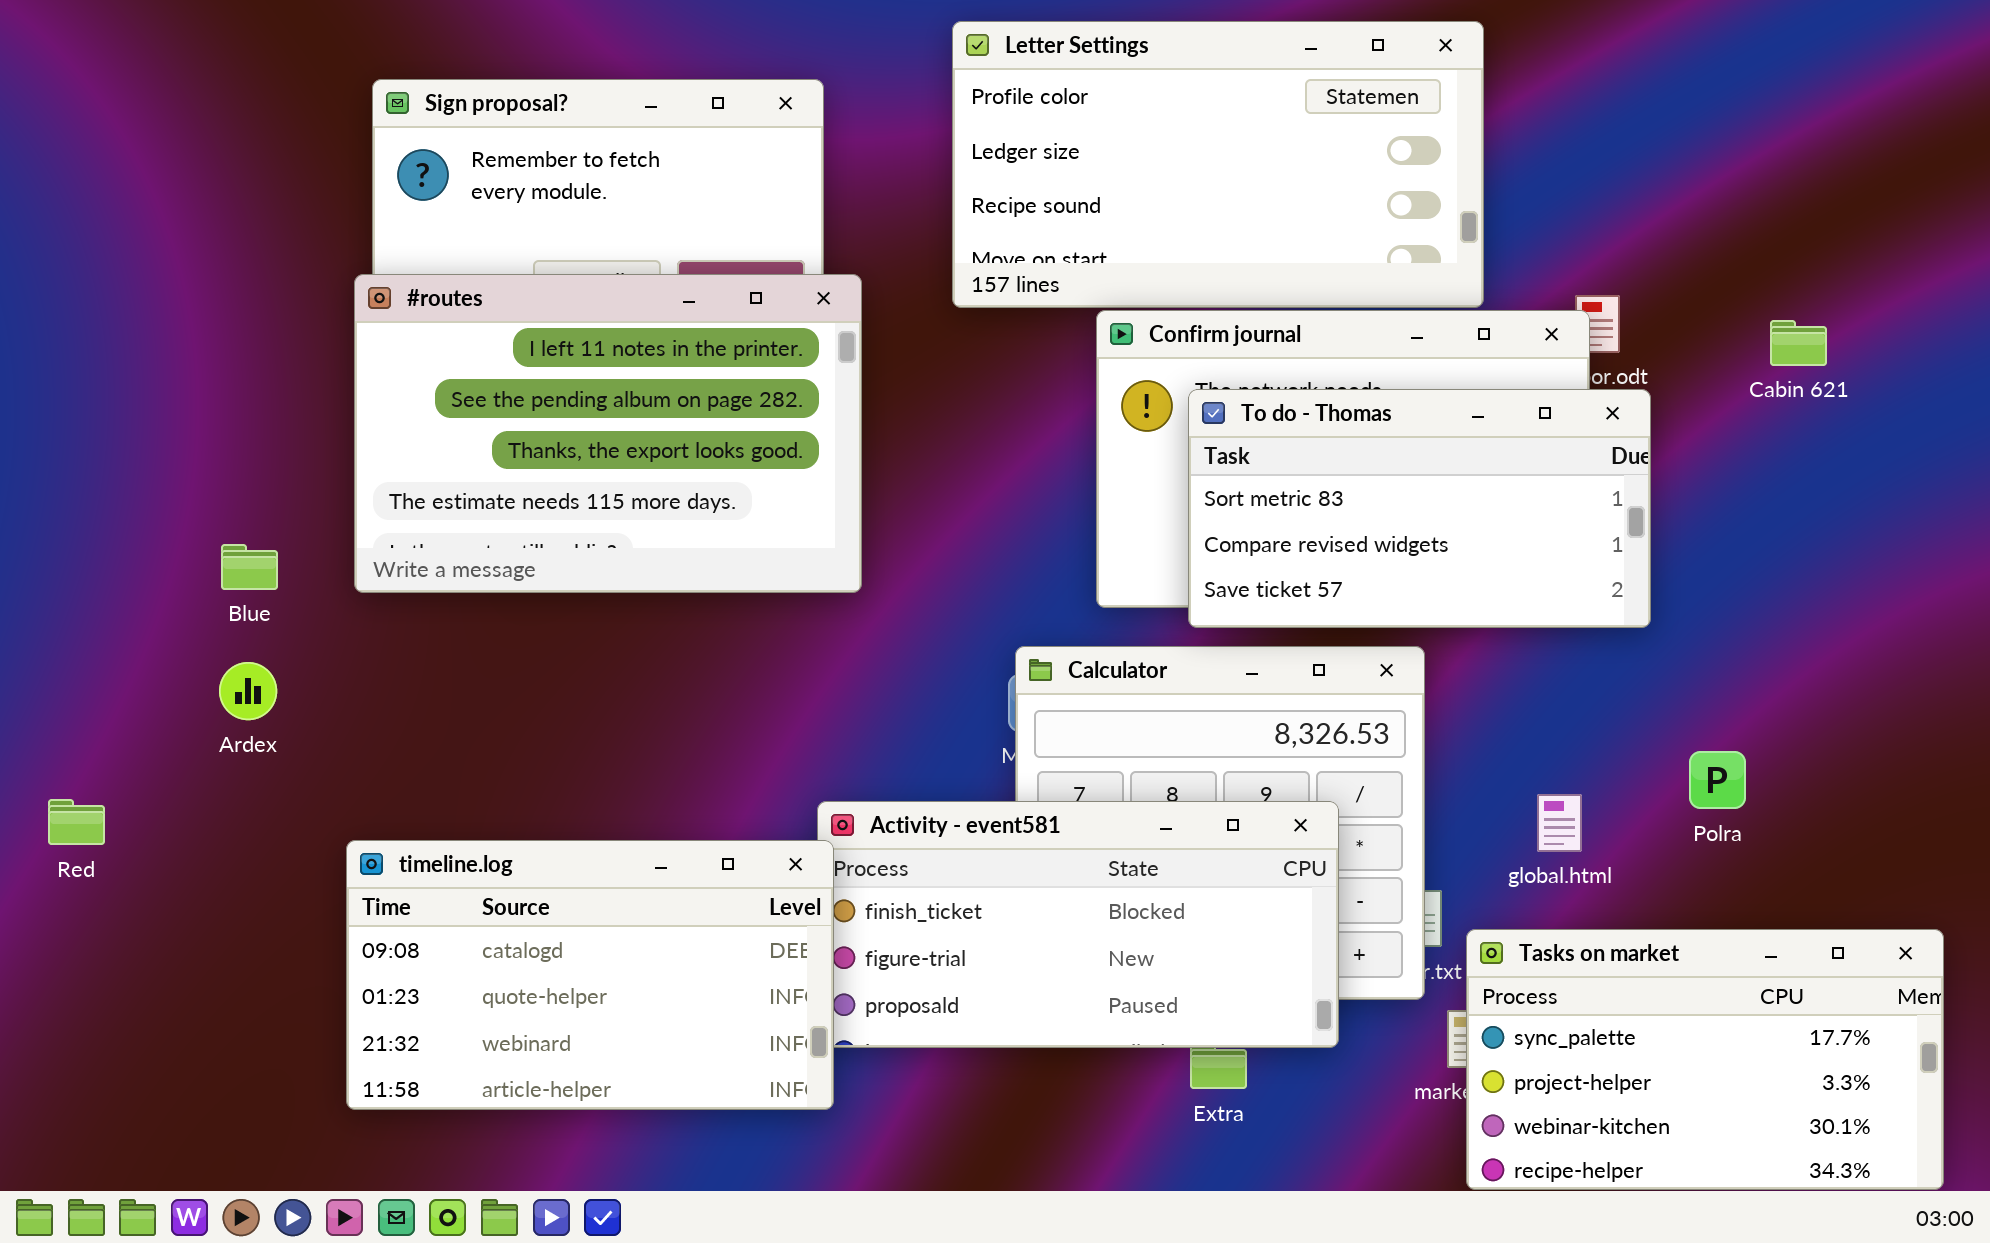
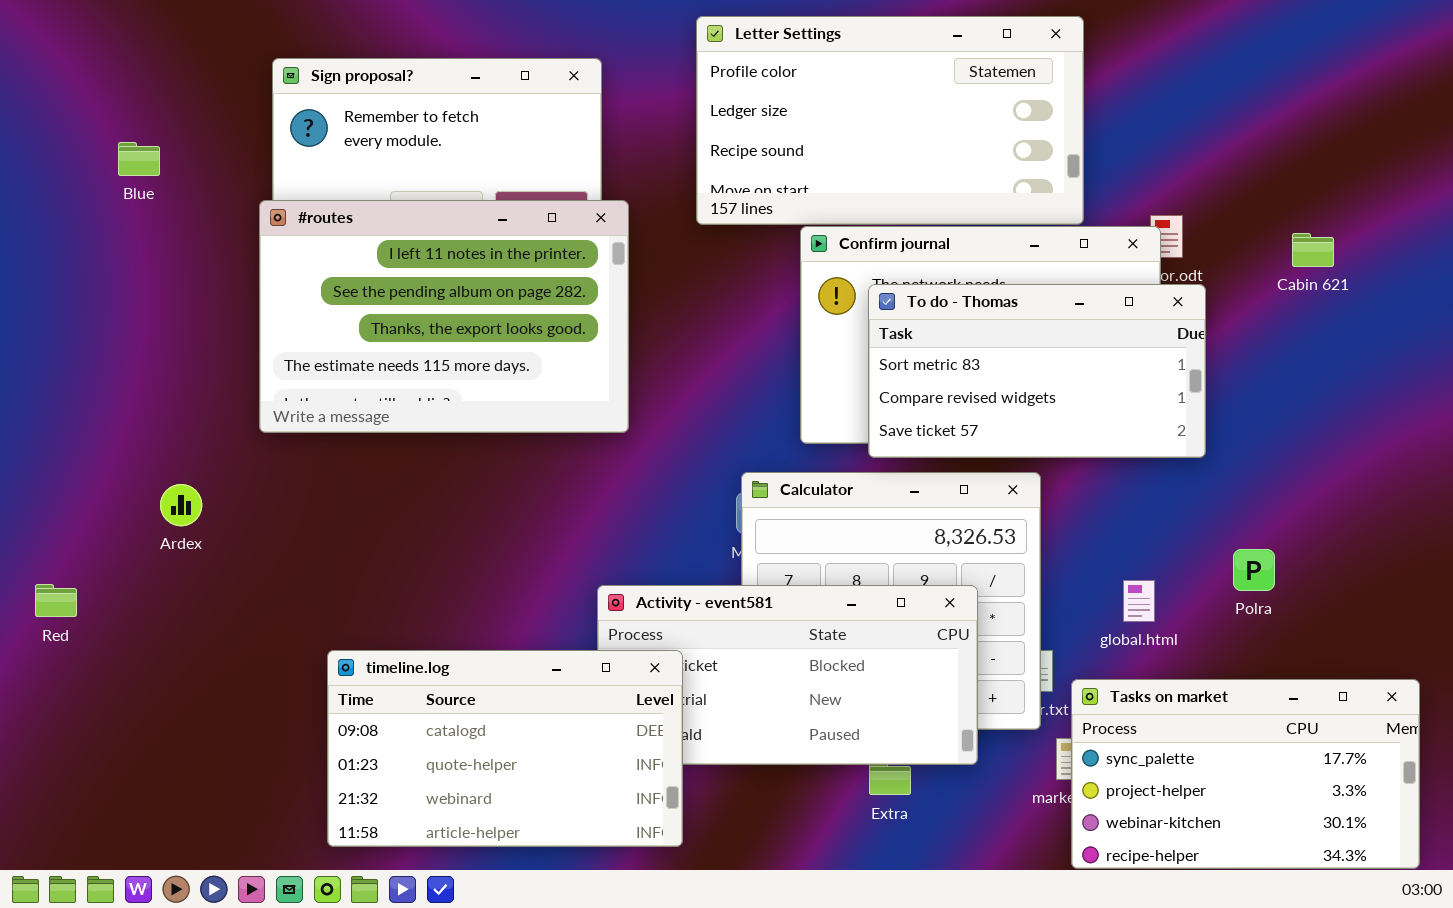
Blue: [221,544,278,590] -> [118,142,160,176], moved
timeline.log: [346,840,834,1110] -> [327,650,683,847], moved

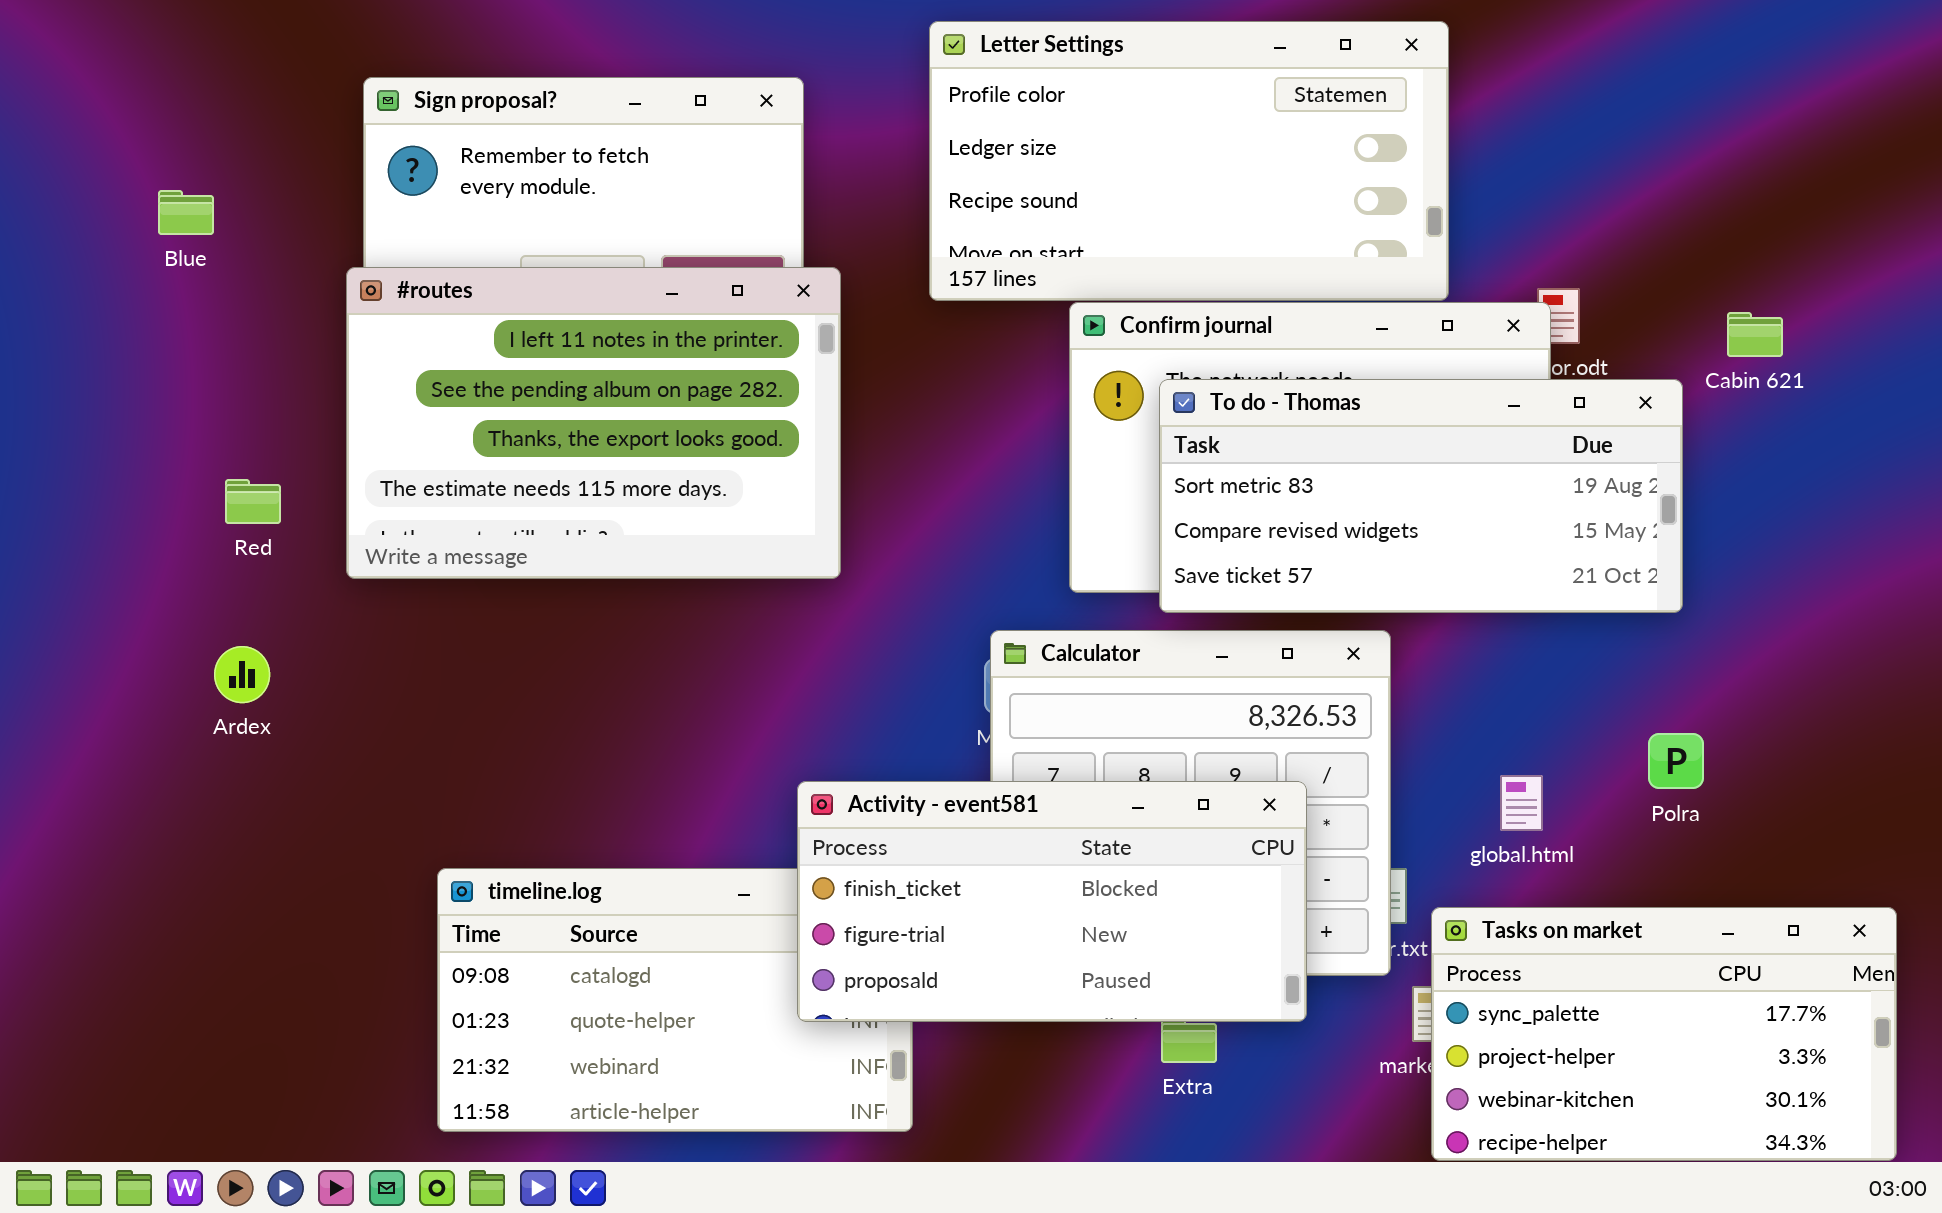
To do - Thomas: [868,284,1206,458] -> [1159,379,1683,613], resized
Red: [35,584,77,617] -> [225,479,281,524], moved
Activity - event581: [597,585,978,765] -> [797,781,1307,1022], raised

